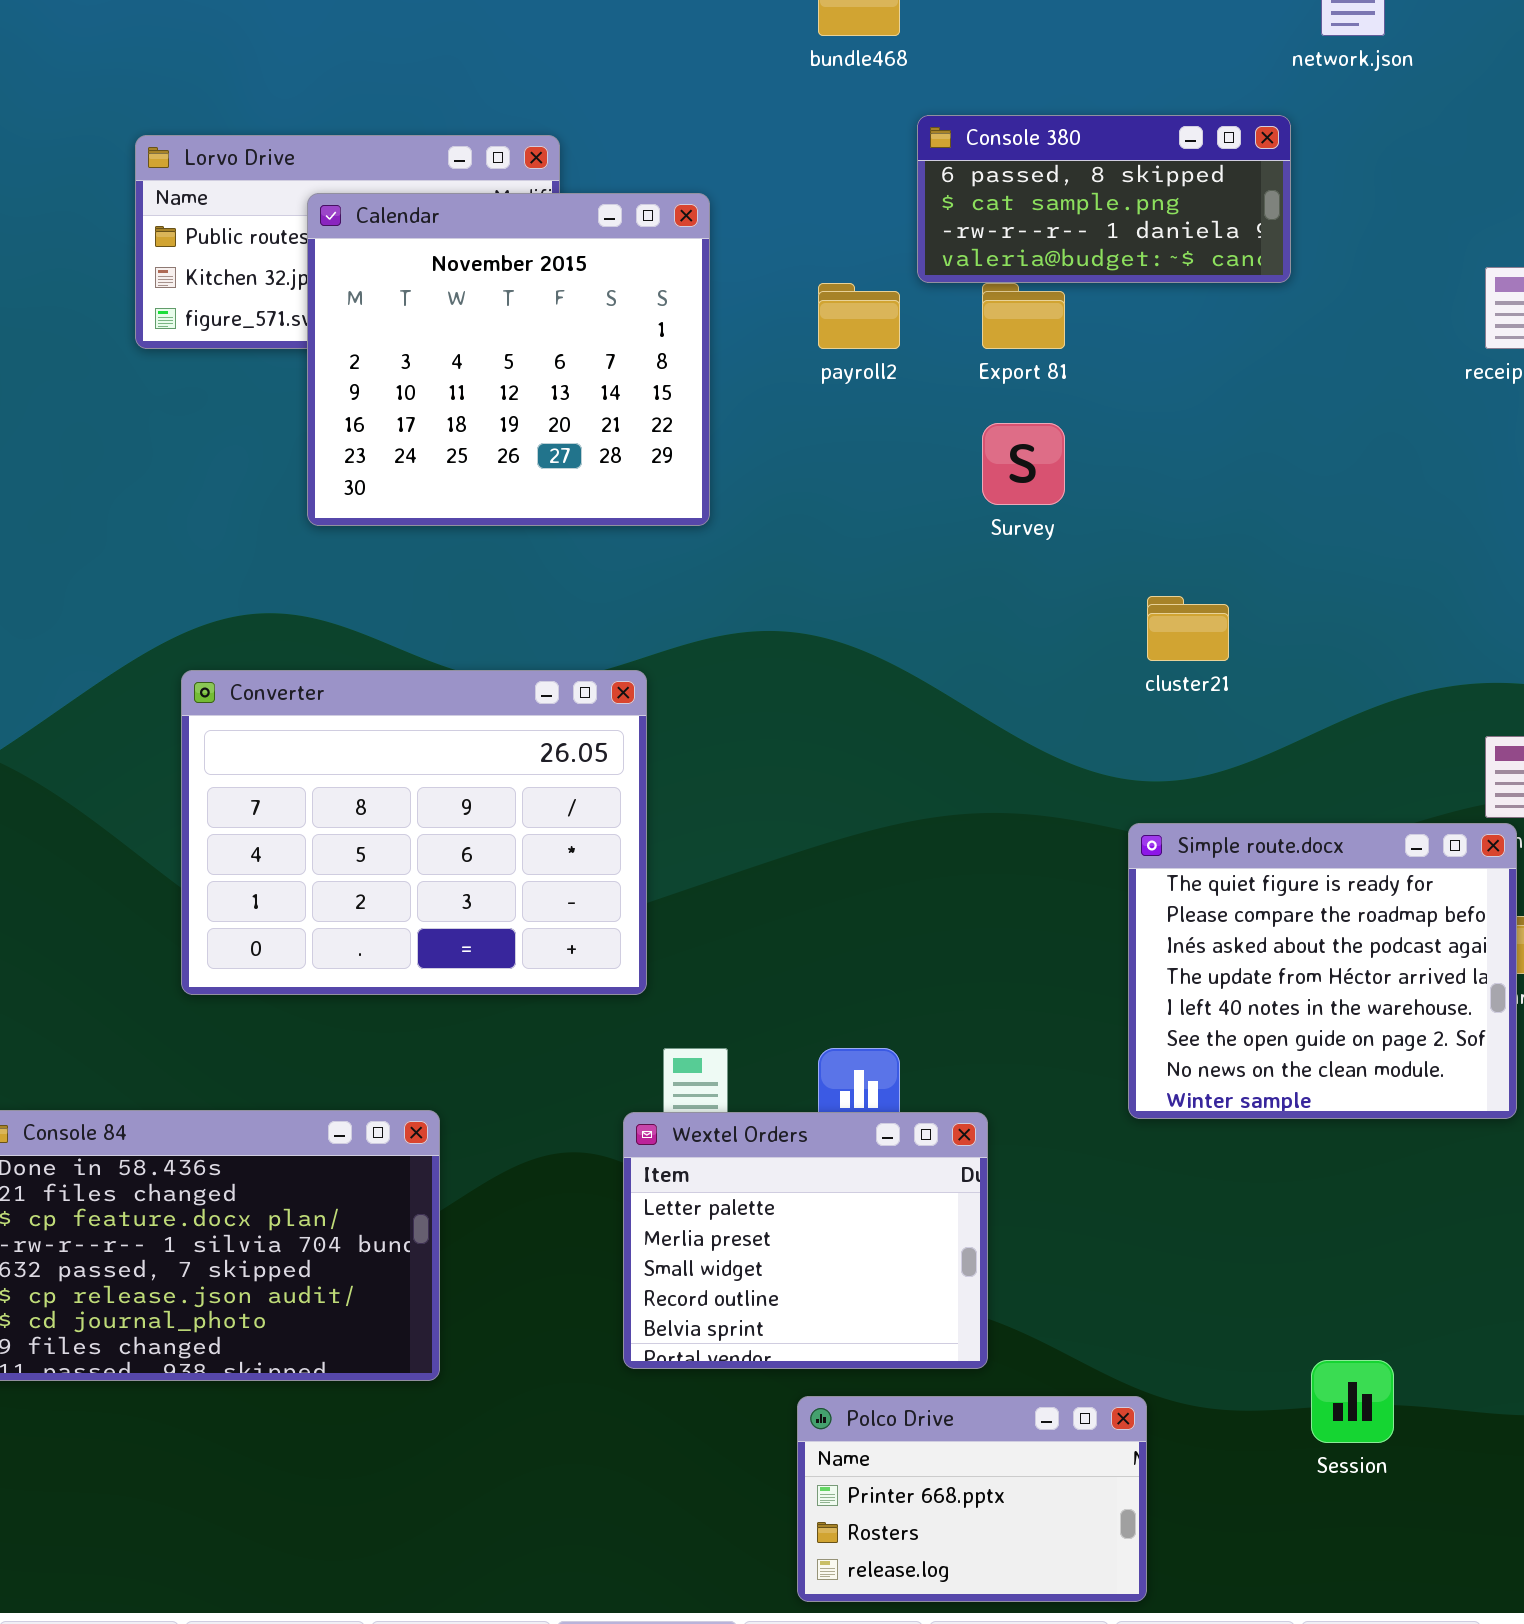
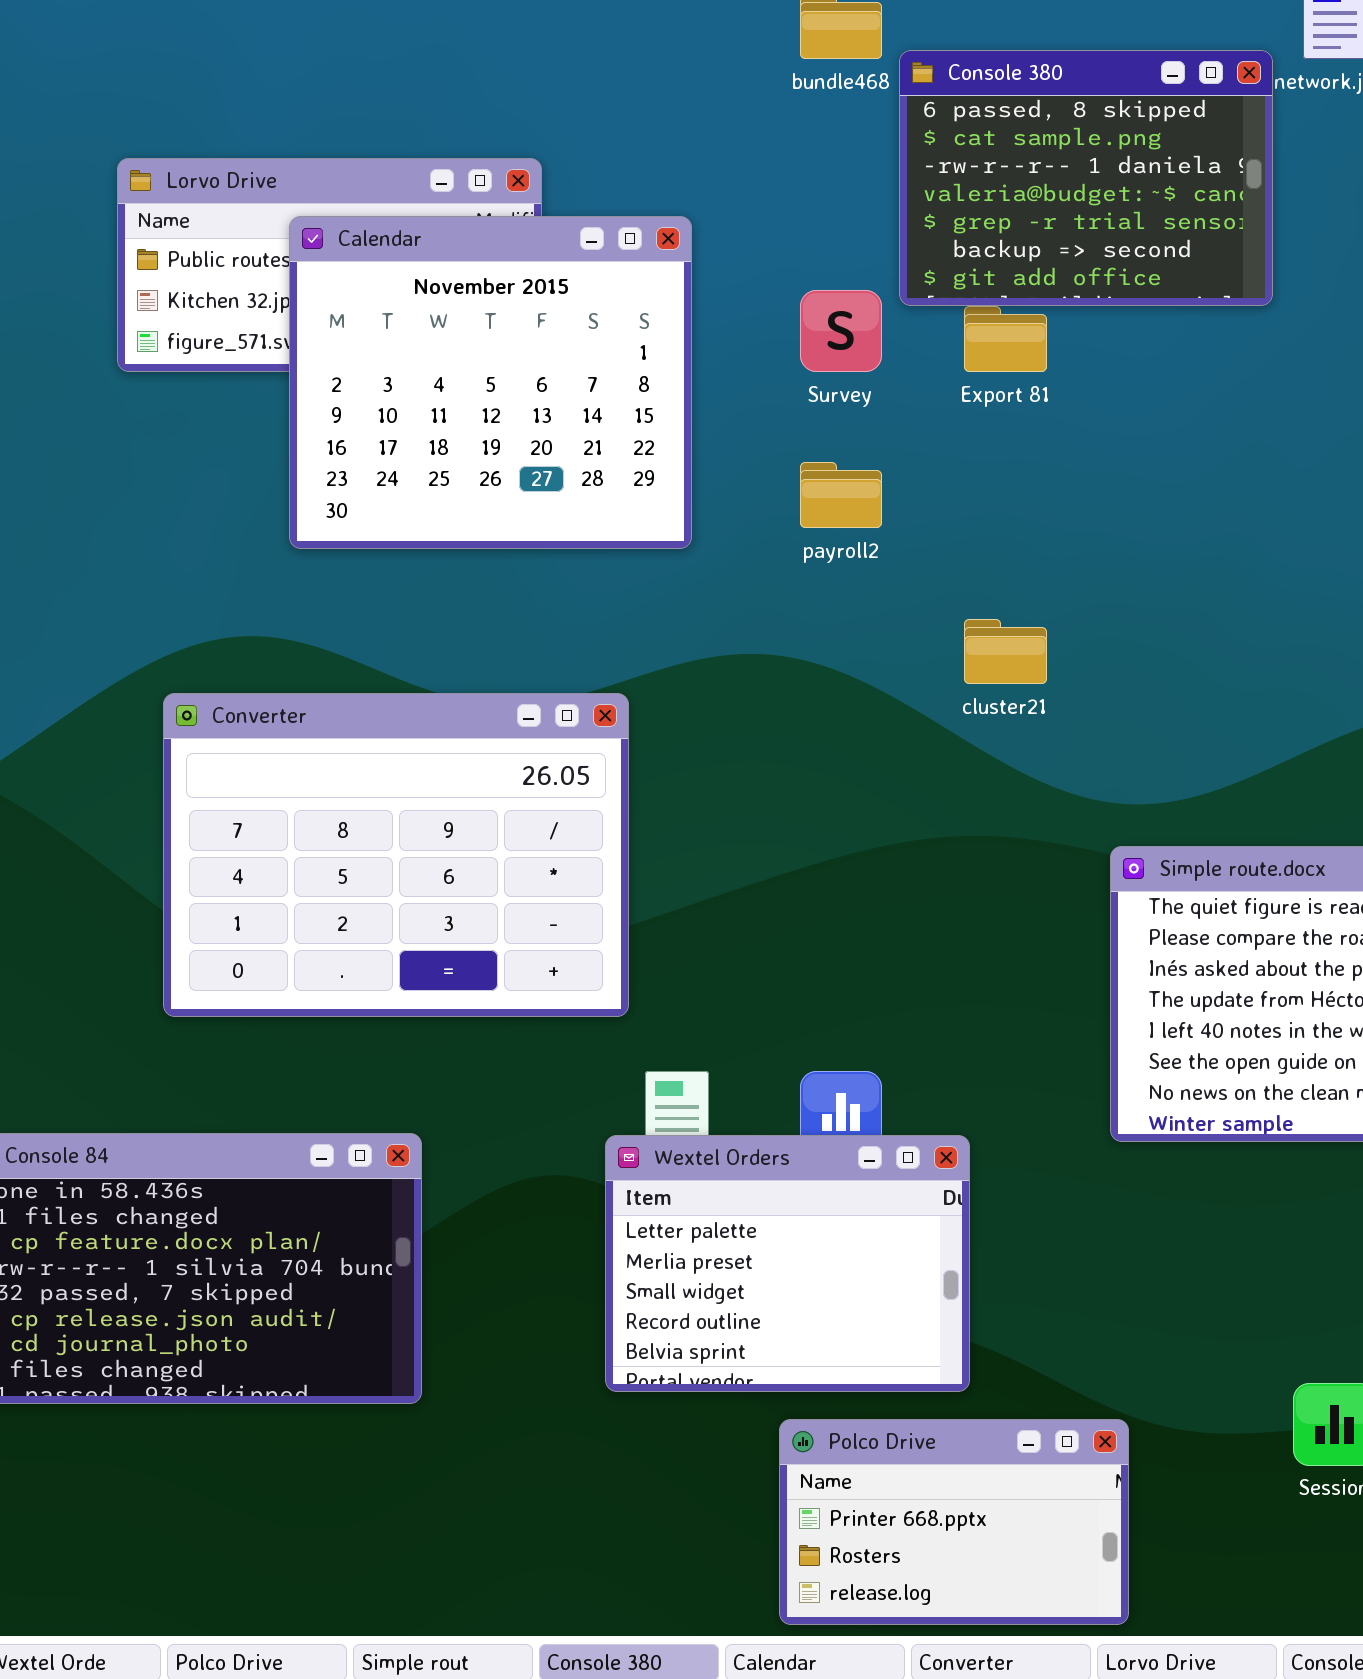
Console 380: [917,115,1291,283] -> [899,50,1273,306], resized
payroll2: [818,283,900,349] -> [800,462,882,528], moved
Survey: [982,423,1065,505] -> [800,290,882,372], moved
cluster21: [1147,596,1229,661] -> [964,619,1047,684], moved

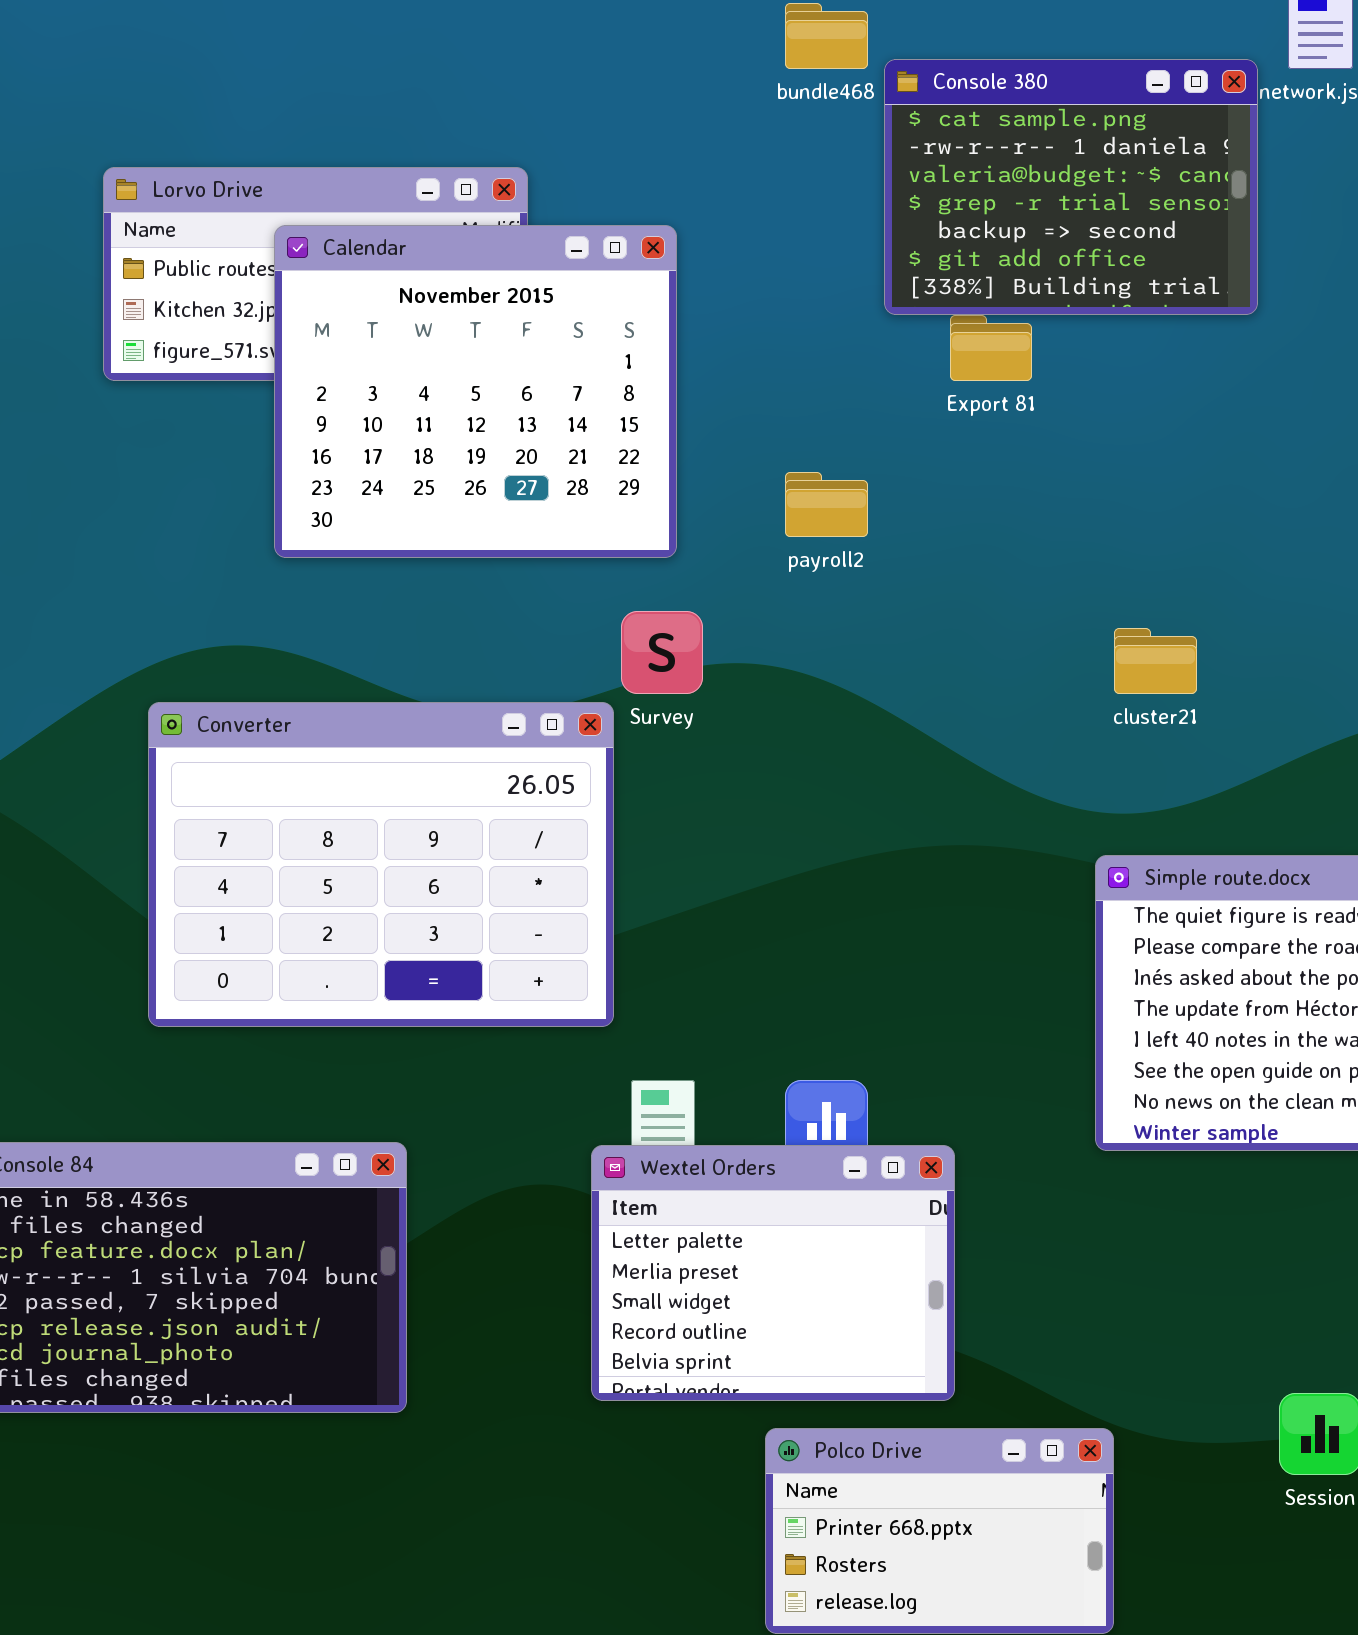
Console 380: [899,50,1273,306] -> [884,59,1258,315], scrolled down 1 row
Survey: [800,290,882,372] -> [621,611,703,694], moved
cluster21: [964,619,1047,684] -> [1114,628,1197,694], moved

